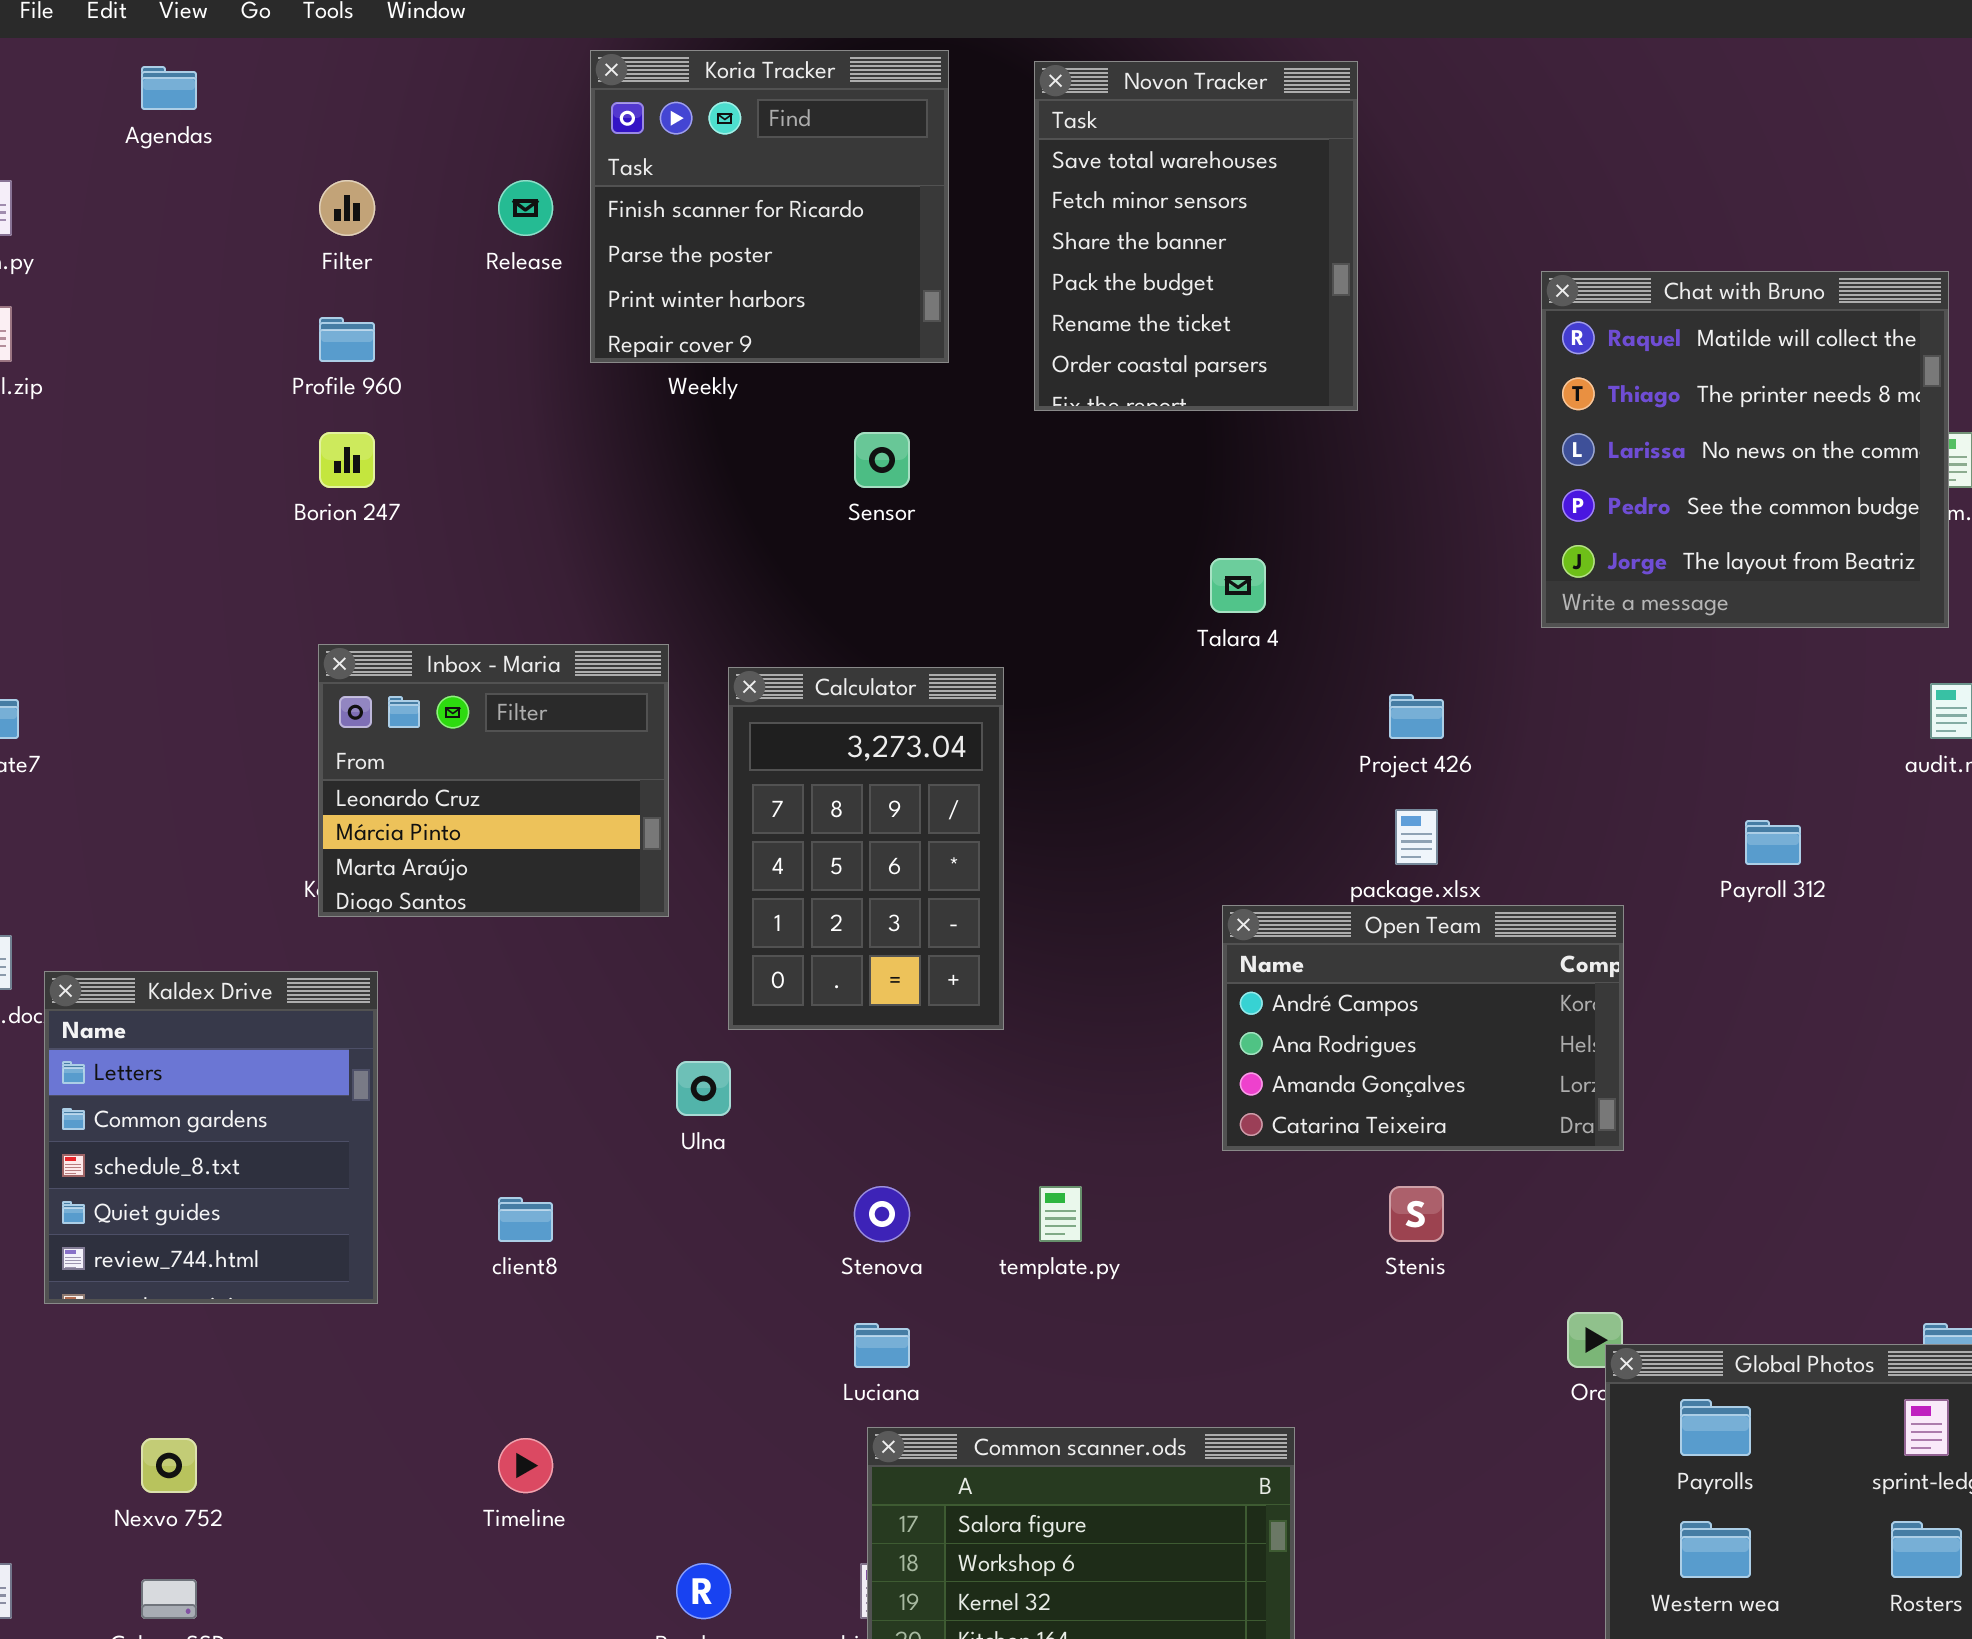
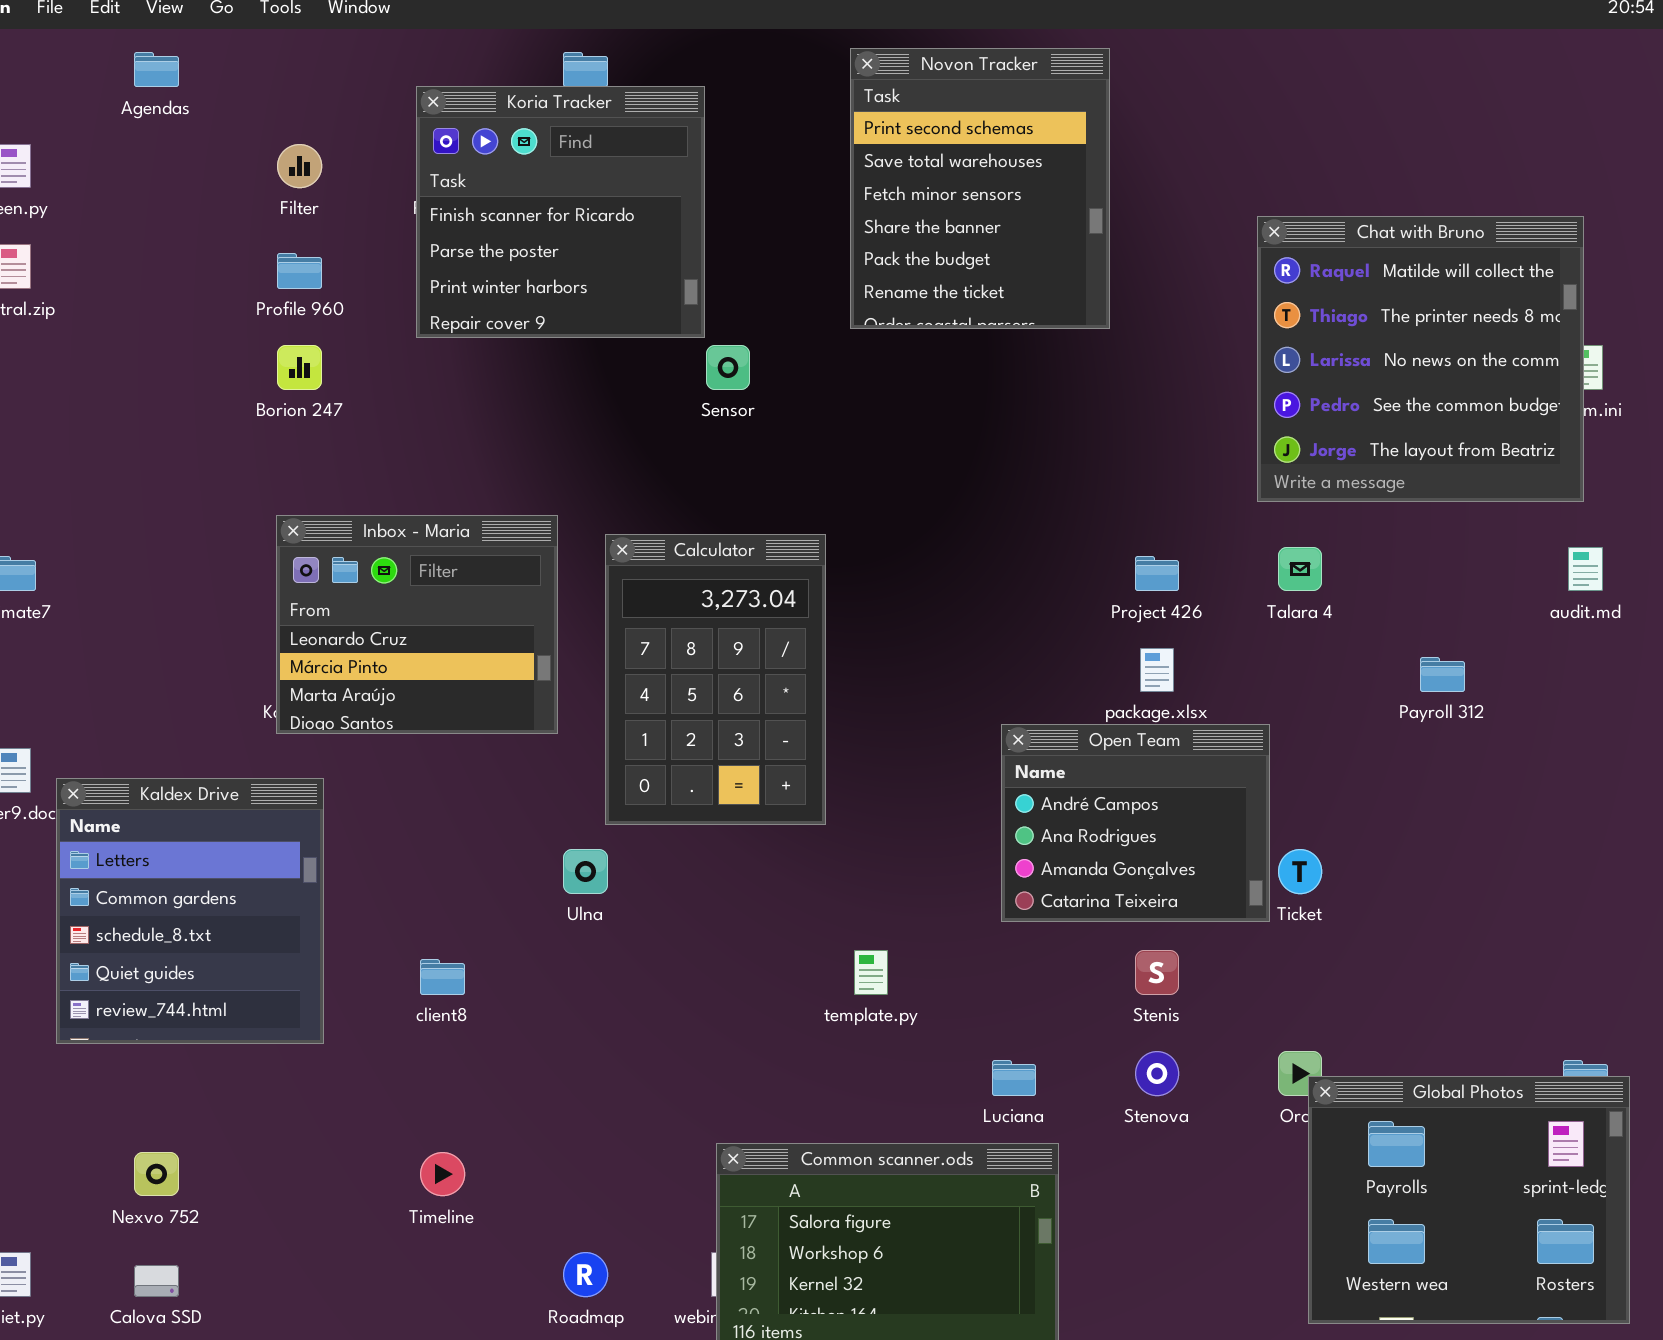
Koria Tracker: [590,50,949,363] -> [416,86,705,338], moved
Novon Tracker: [1034,61,1358,411] -> [850,48,1110,329], scrolled up 1 row
Talara 4: [1210,558,1266,613] -> [1278,547,1322,591], moved
Open Team: [1222,905,1624,1151] -> [1001,724,1270,922], resized
Stenova: [854,1186,910,1242] -> [1135,1051,1179,1096], moved
Luciana: [854,1323,910,1368] -> [992,1060,1036,1096], moved

